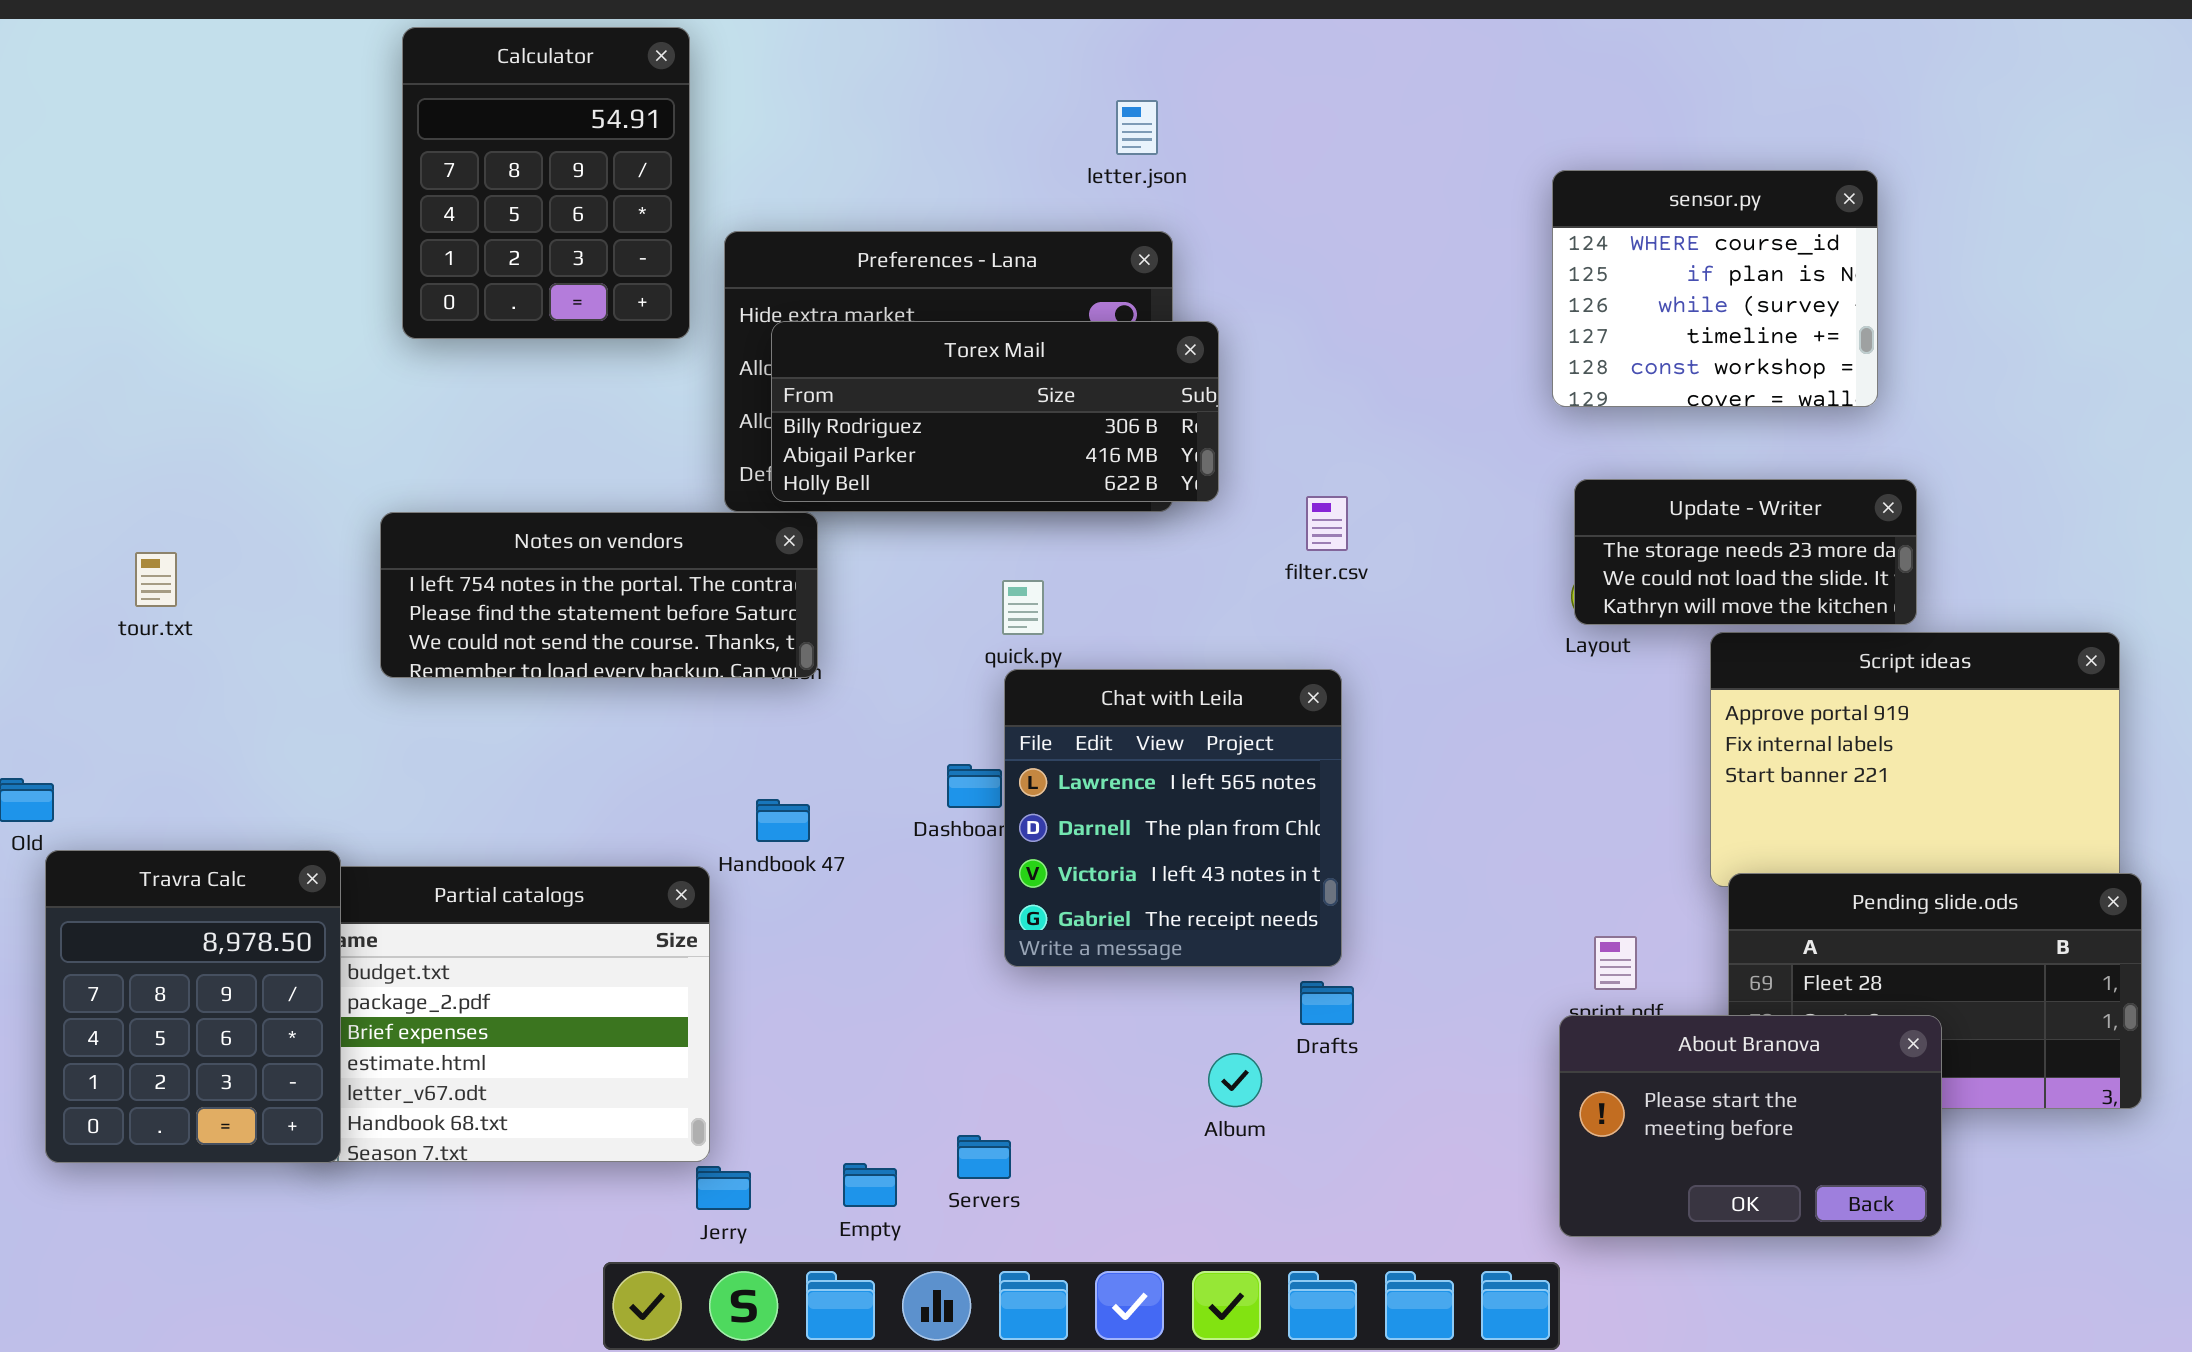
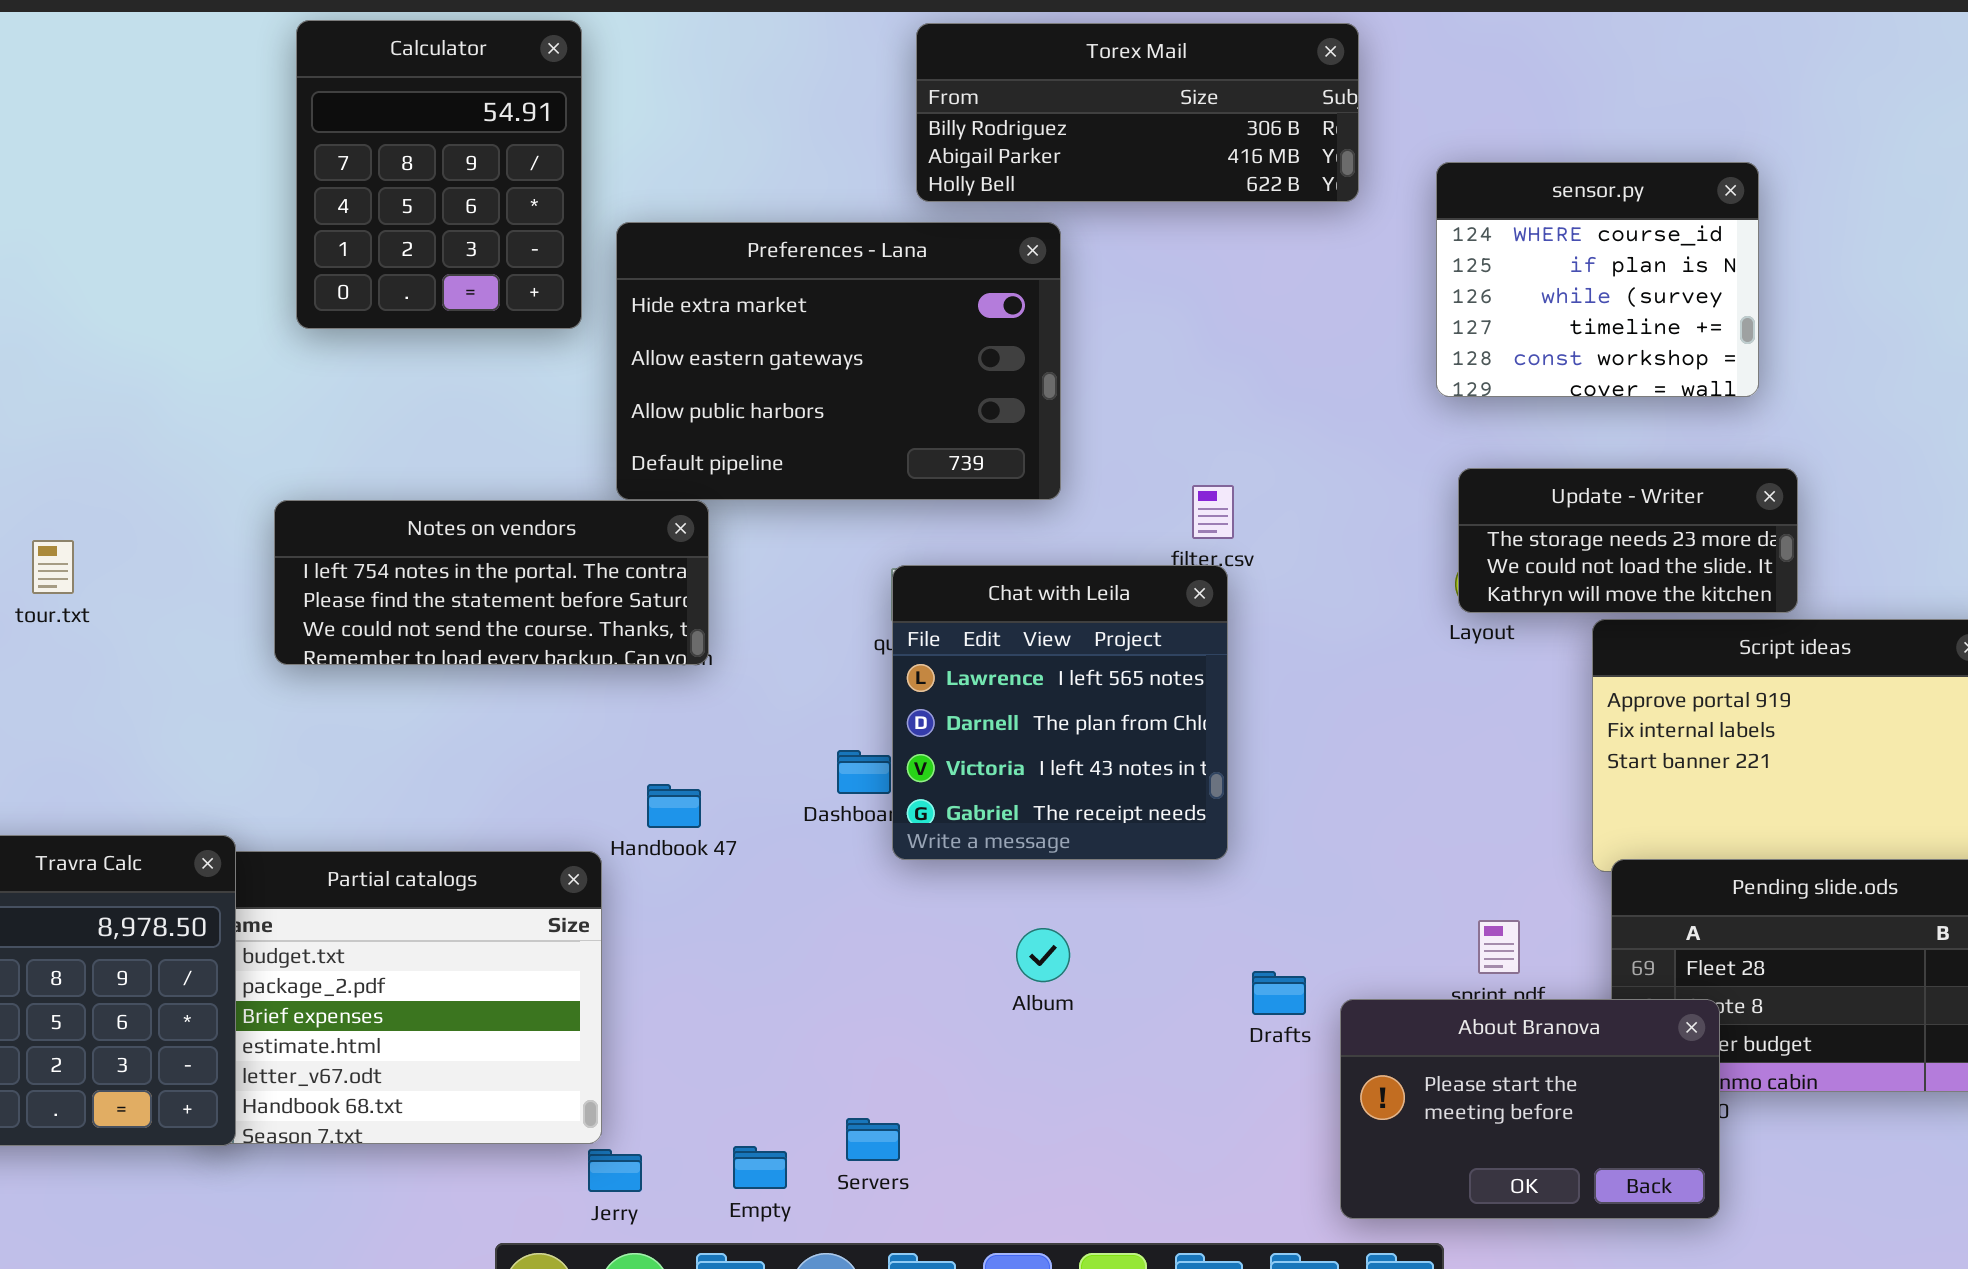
Torex Mail: [771,321,1219,502] -> [916,23,1359,202], moved
Chat with Leila: [1004,669,1342,967] -> [892,565,1228,860], moved
Drafts: [1300,981,1354,1025] -> [1252,971,1306,1015], moved
About Branova: [1559,1015,1942,1237] -> [1340,999,1720,1219], moved
Album: [1208,1053,1262,1107] -> [1016,928,1070,982], moved

